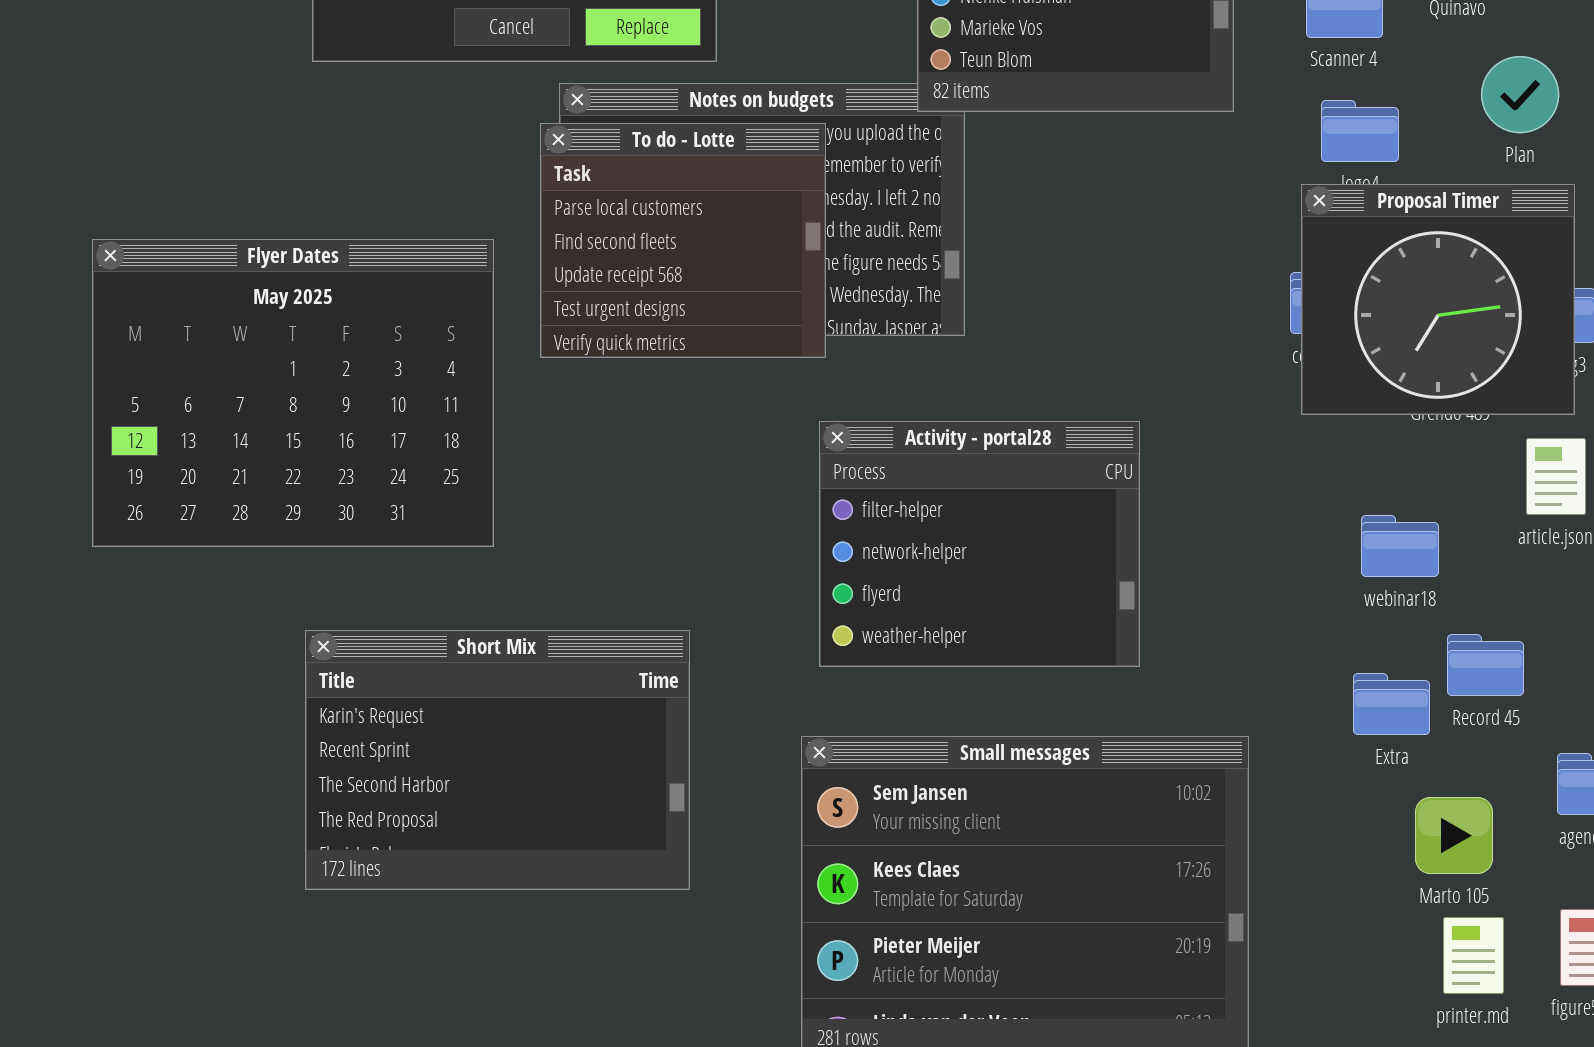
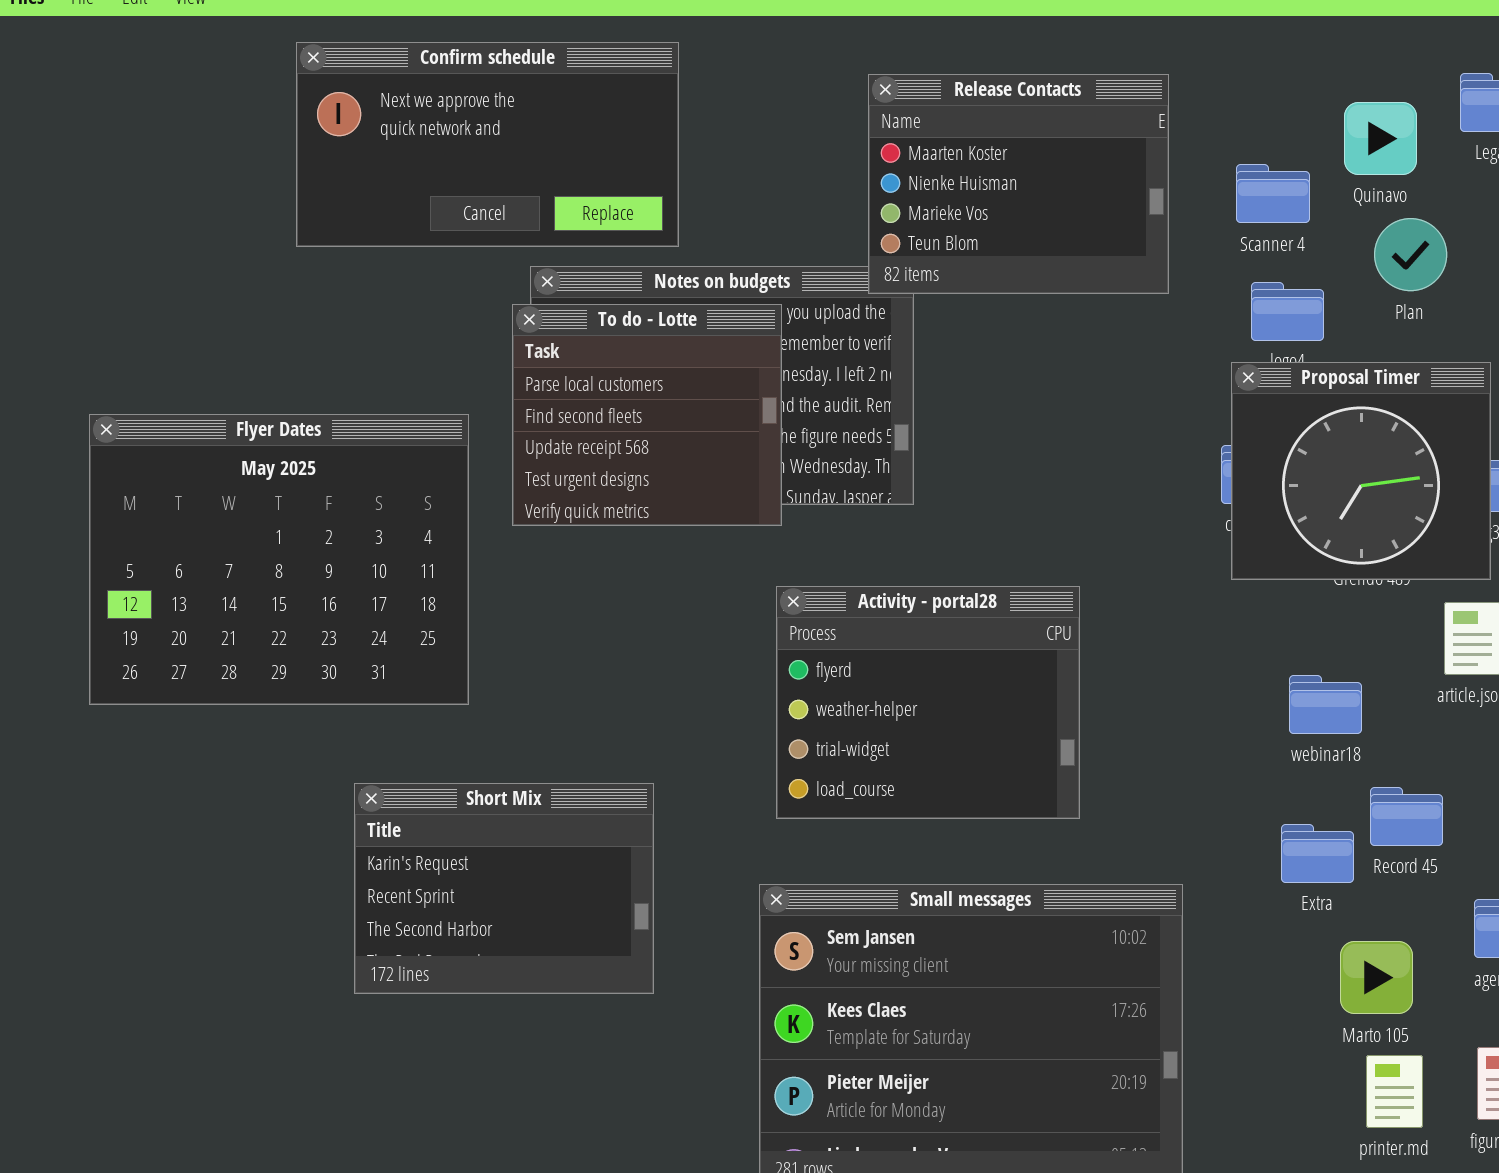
Plan: [1481,56,1559,133] -> [1374,218,1447,291], moved
Activity - portal28: [819,421,1140,667] -> [776,586,1080,819], scrolled down 2 rows
Short Mix: [305,630,690,890] -> [354,783,654,994], resized

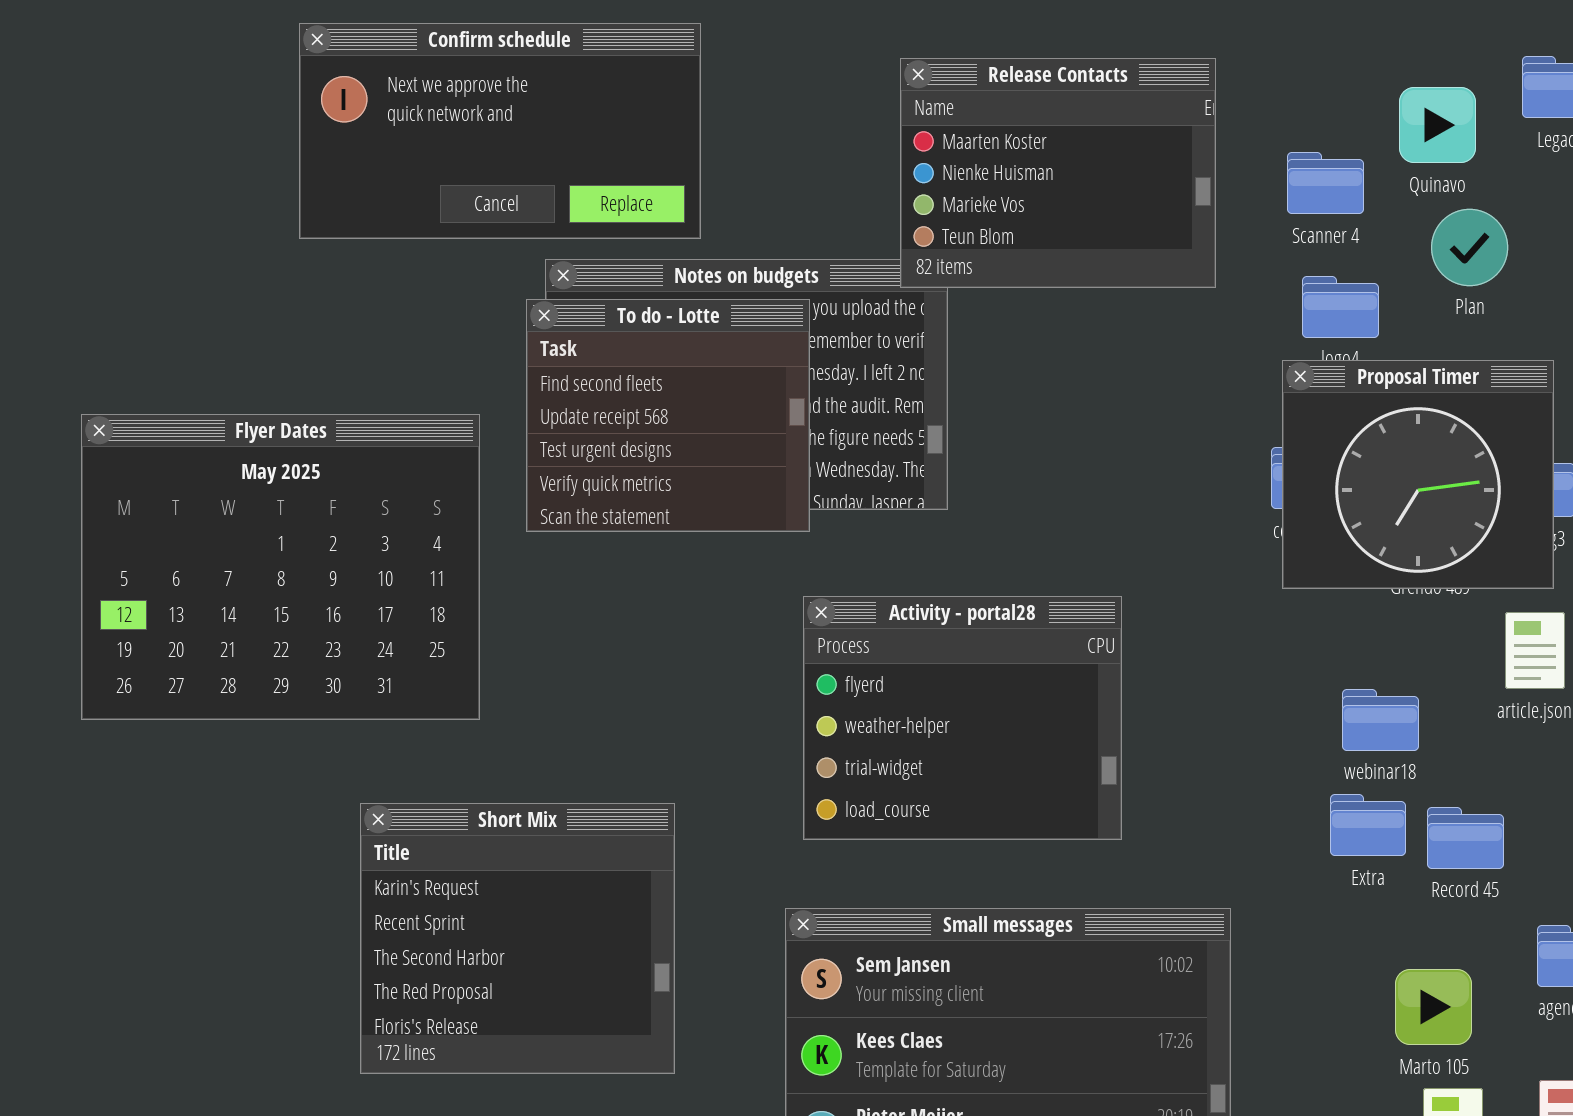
To do - Lotte: [512,304,782,526] -> [526,299,810,532], scrolled down 1 row
Short Mix: [354,783,654,994] -> [360,803,675,1074], resized
Extra: [1281,824,1354,883] -> [1330,794,1406,856], moved

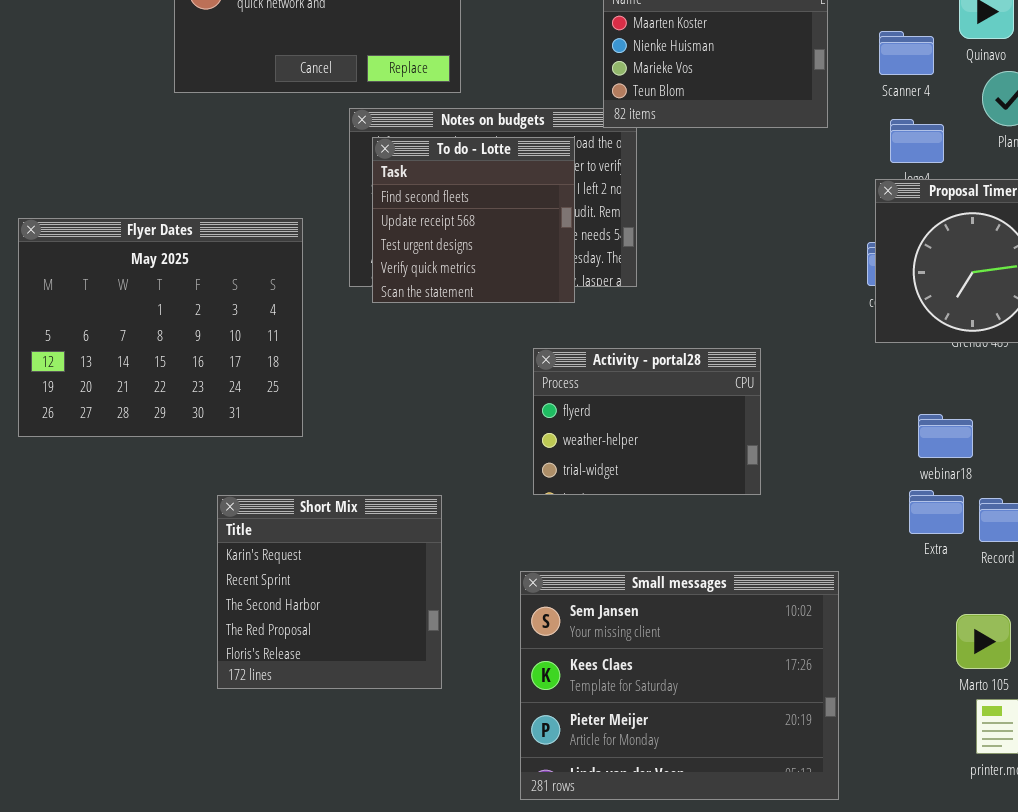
To do - Lotte: [526,299,810,532] -> [372,137,575,303], moved
Activity - portal28: [803,596,1122,840] -> [533,348,761,495], resized

